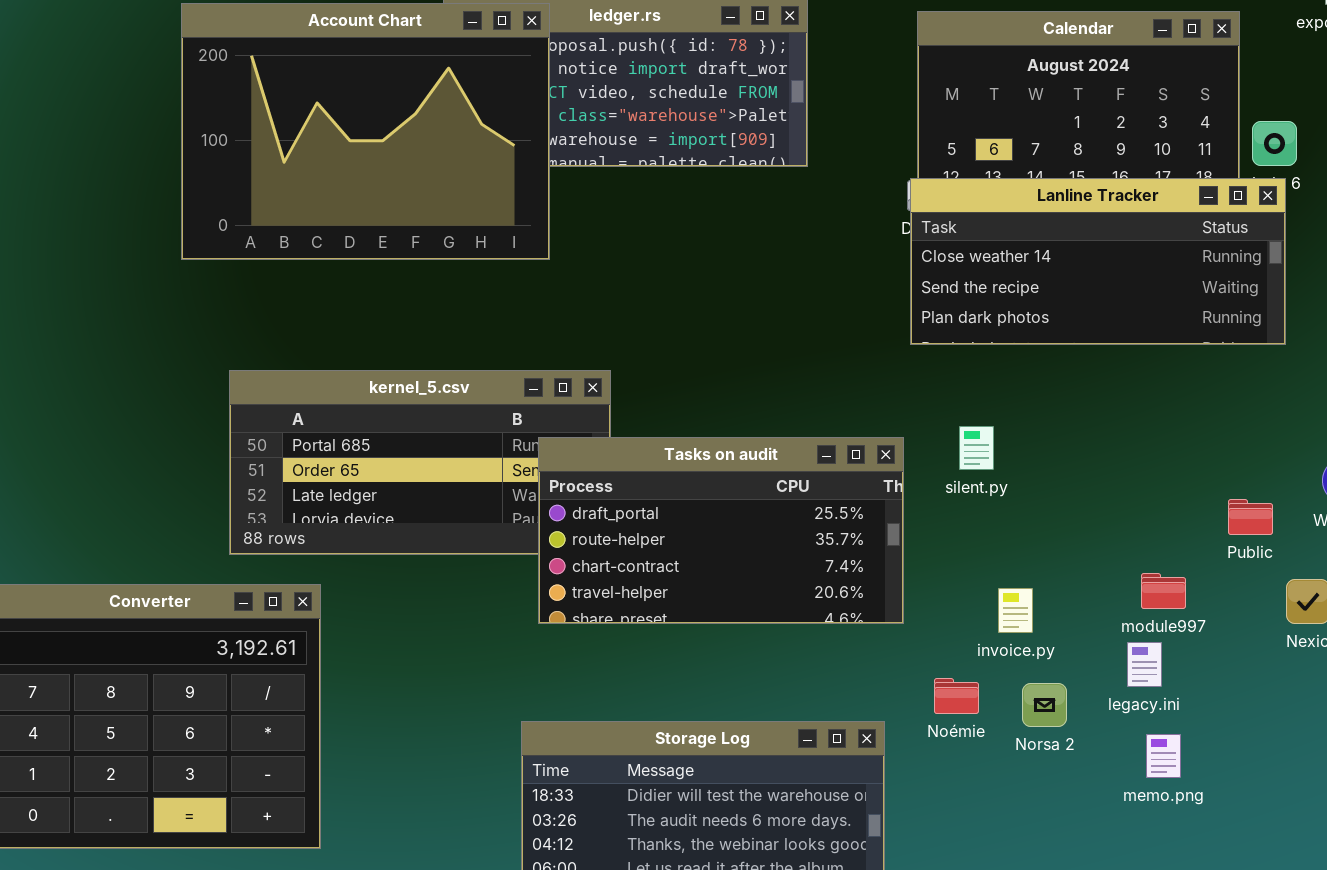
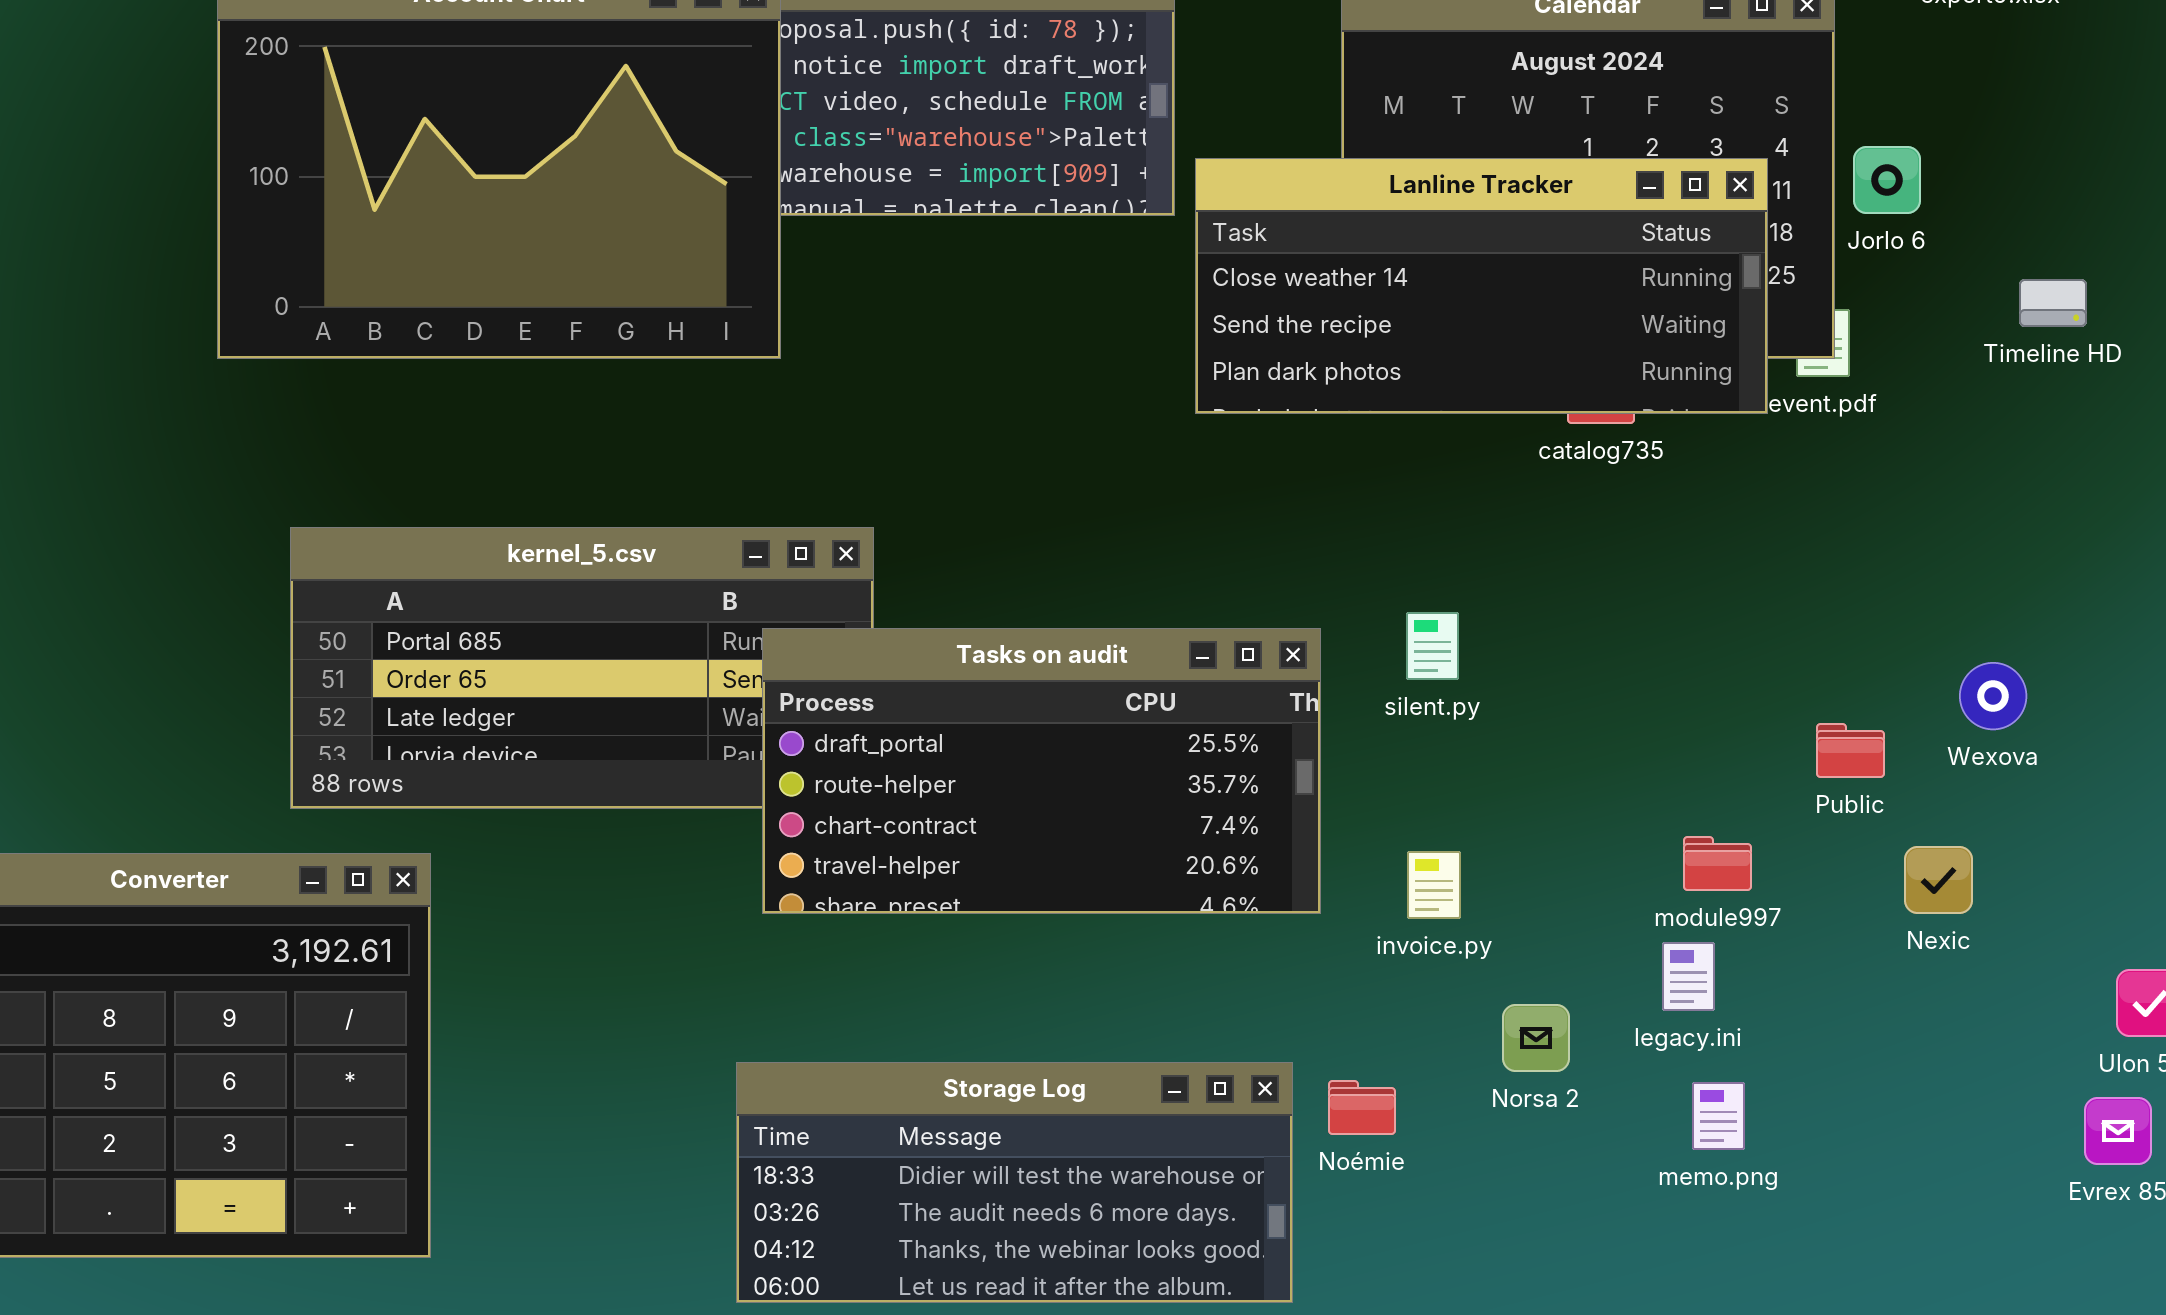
Lanline Tracker: [910,178,1286,345] -> [1195,158,1768,414], moved
invoice.py: [998,588,1033,633] -> [1407,851,1461,919], moved
Noémie: [934,678,979,714] -> [1328,1080,1396,1135], moved

